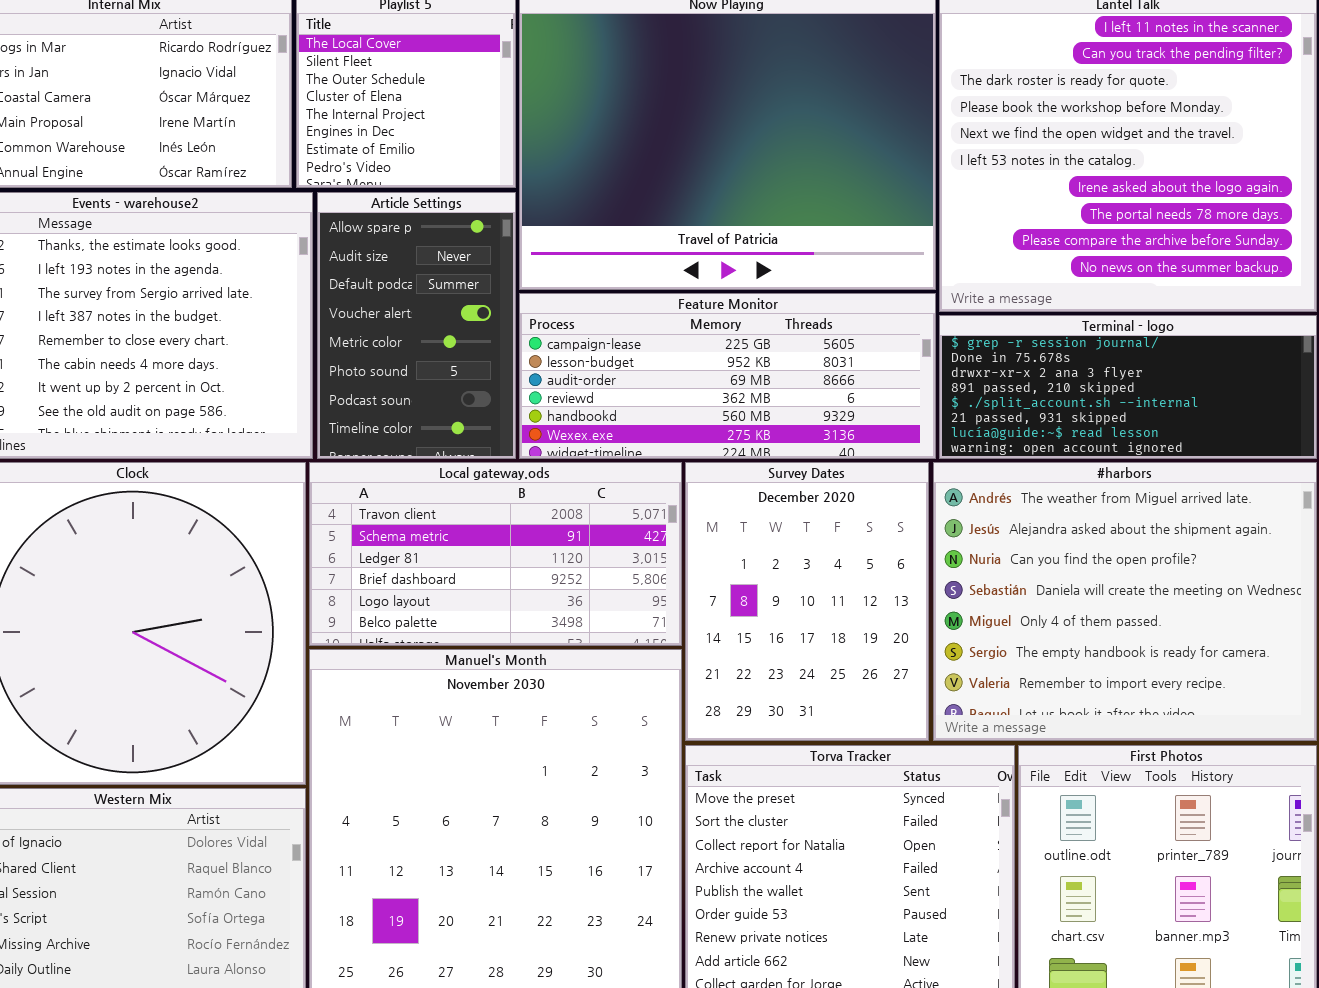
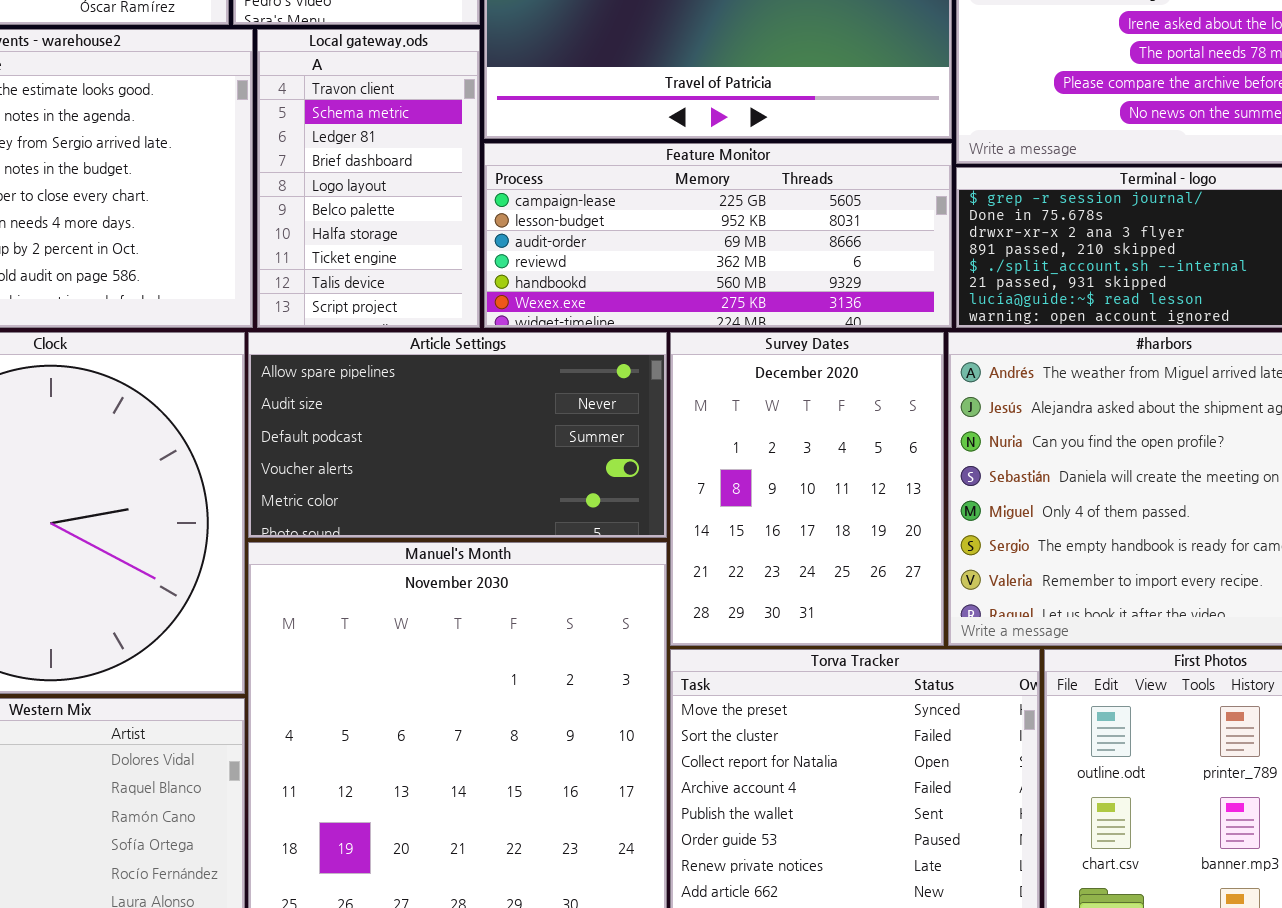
Article Settings: [317,192,516,459] -> [248,332,667,538], moved, resized
Local gateway.ods: [309,462,682,646] -> [257,29,480,328], moved, resized

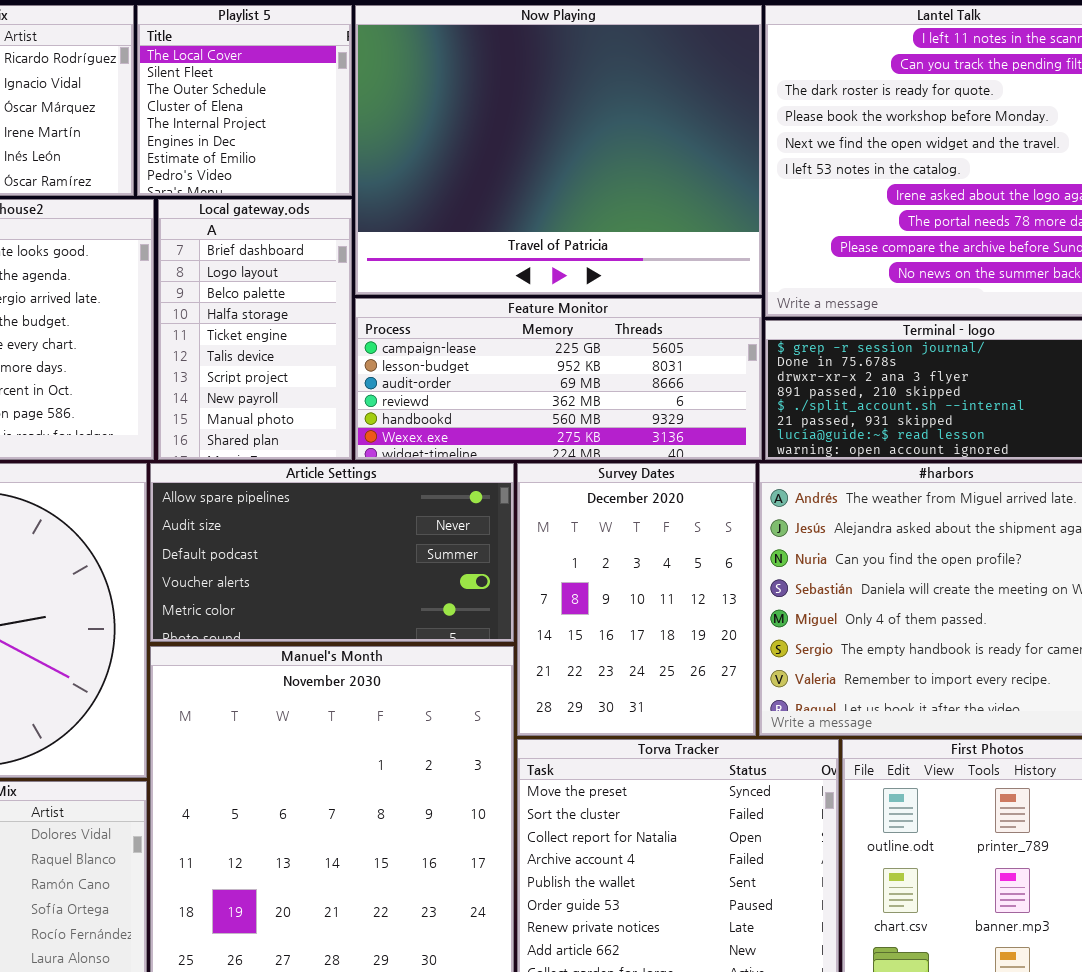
Local gateway.ods: [257,29,480,328] -> [158,199,352,460], scrolled down 3 rows

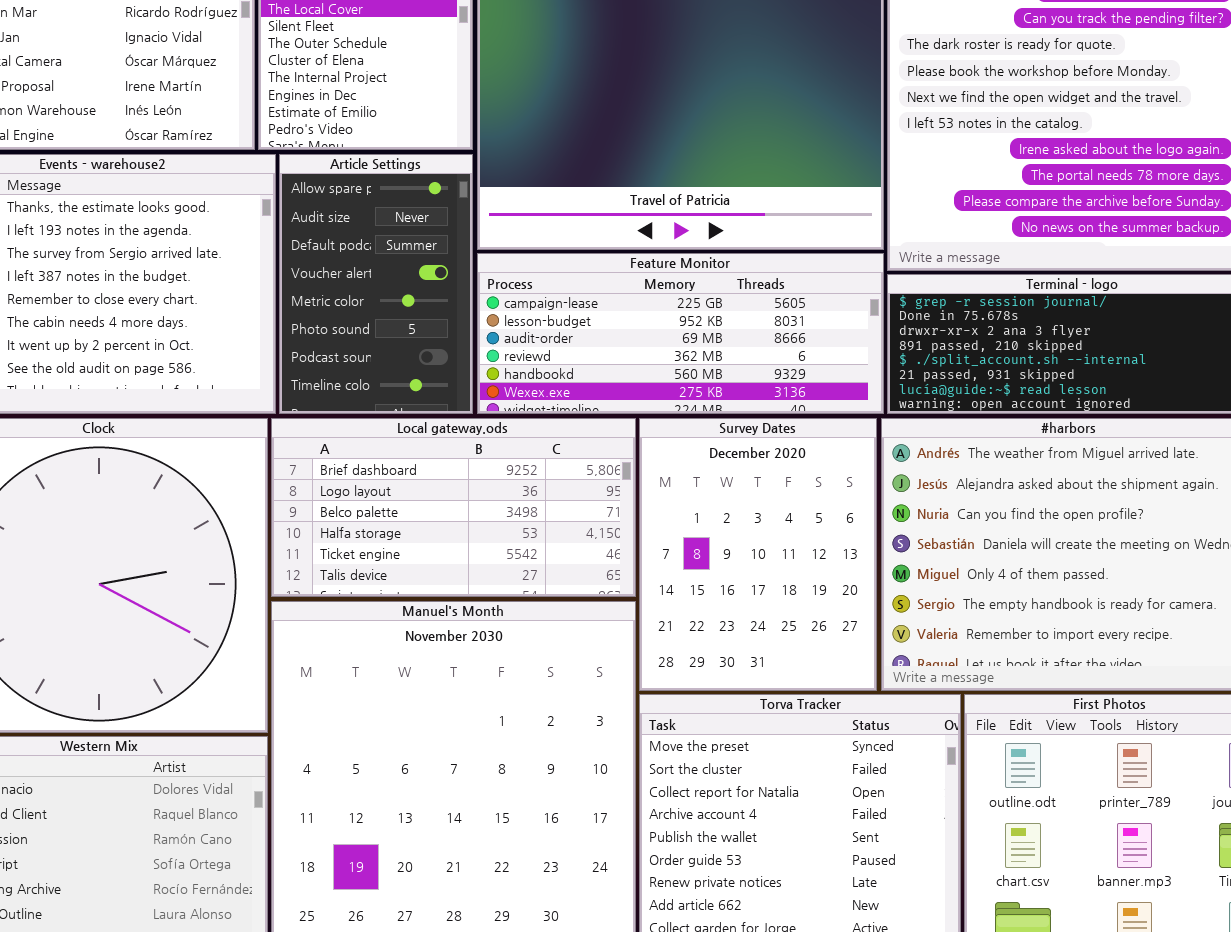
Local gateway.ods: [158,199,352,460] -> [271,418,636,597], moved, resized
Article Settings: [150,463,514,642] -> [279,154,473,414], moved, resized

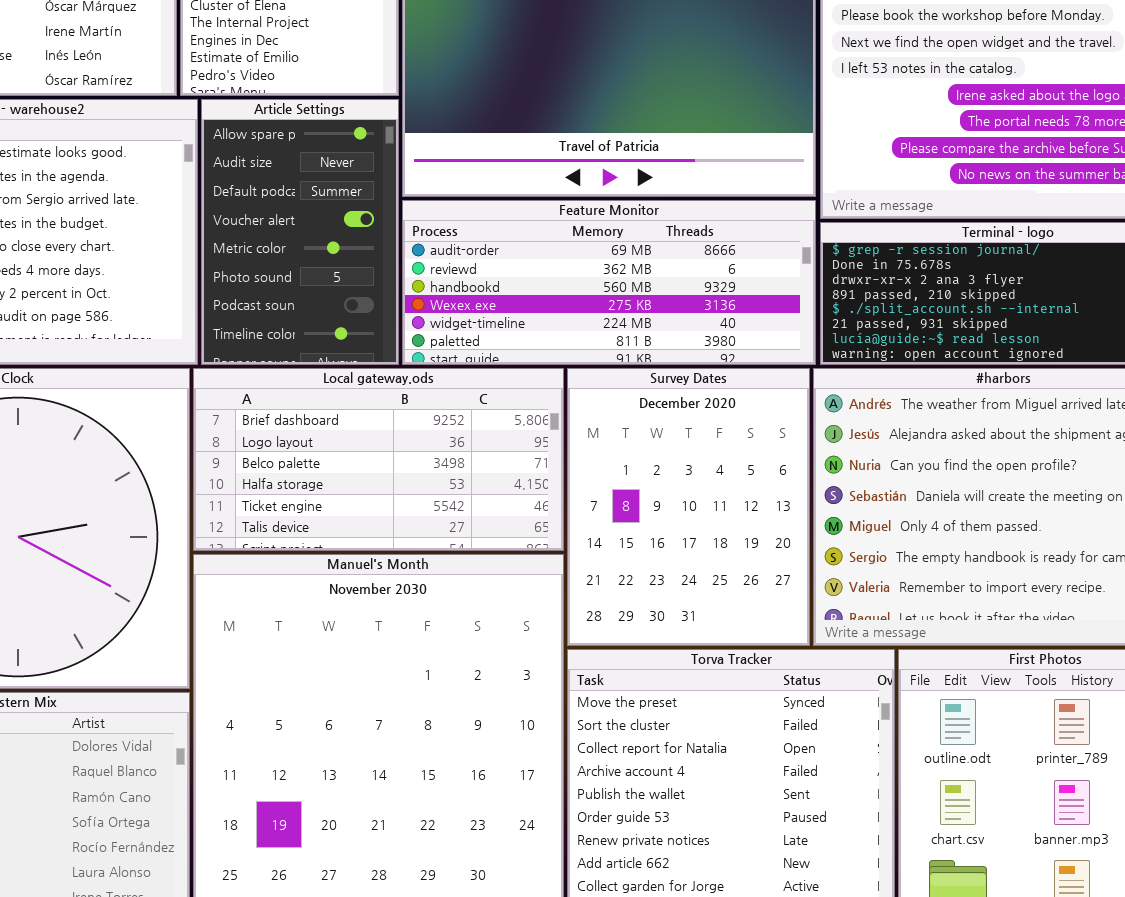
Feature Monitor: [477,253,884,414] -> [402,200,816,365], scrolled down 2 rows

